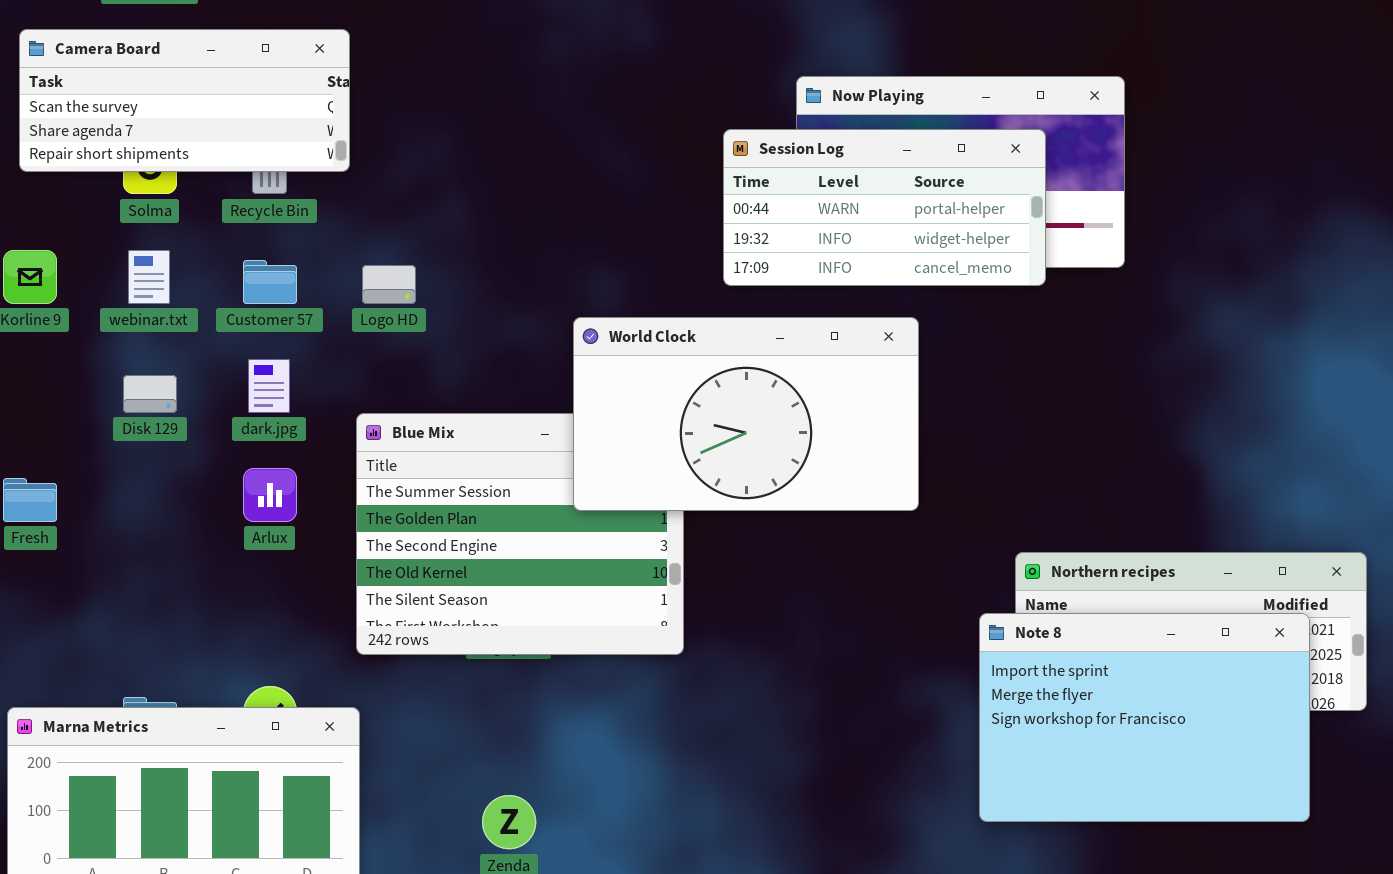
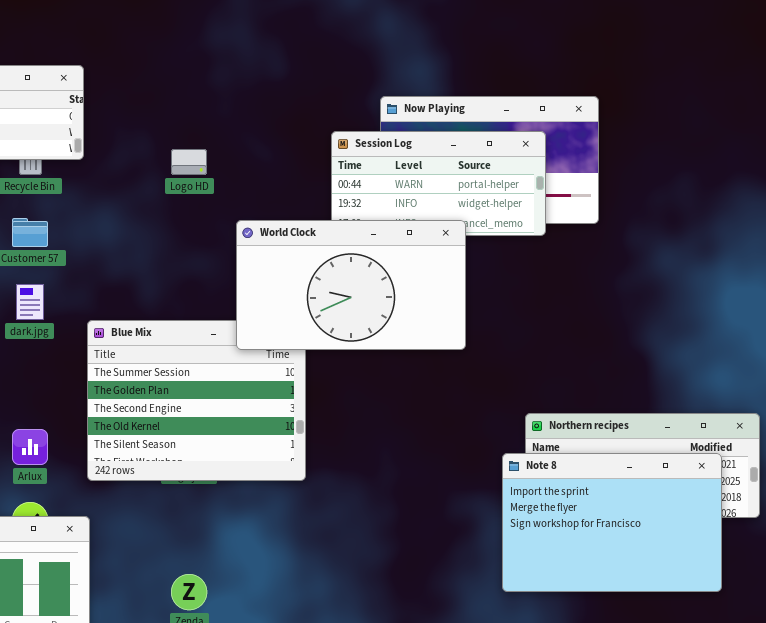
Logo HD: [362,265,416,304] -> [171,149,207,175], moved
World Clock: [573,317,919,511] -> [236,220,466,350], moved
Arlux: [243,468,297,522] -> [12,429,48,465], moved

